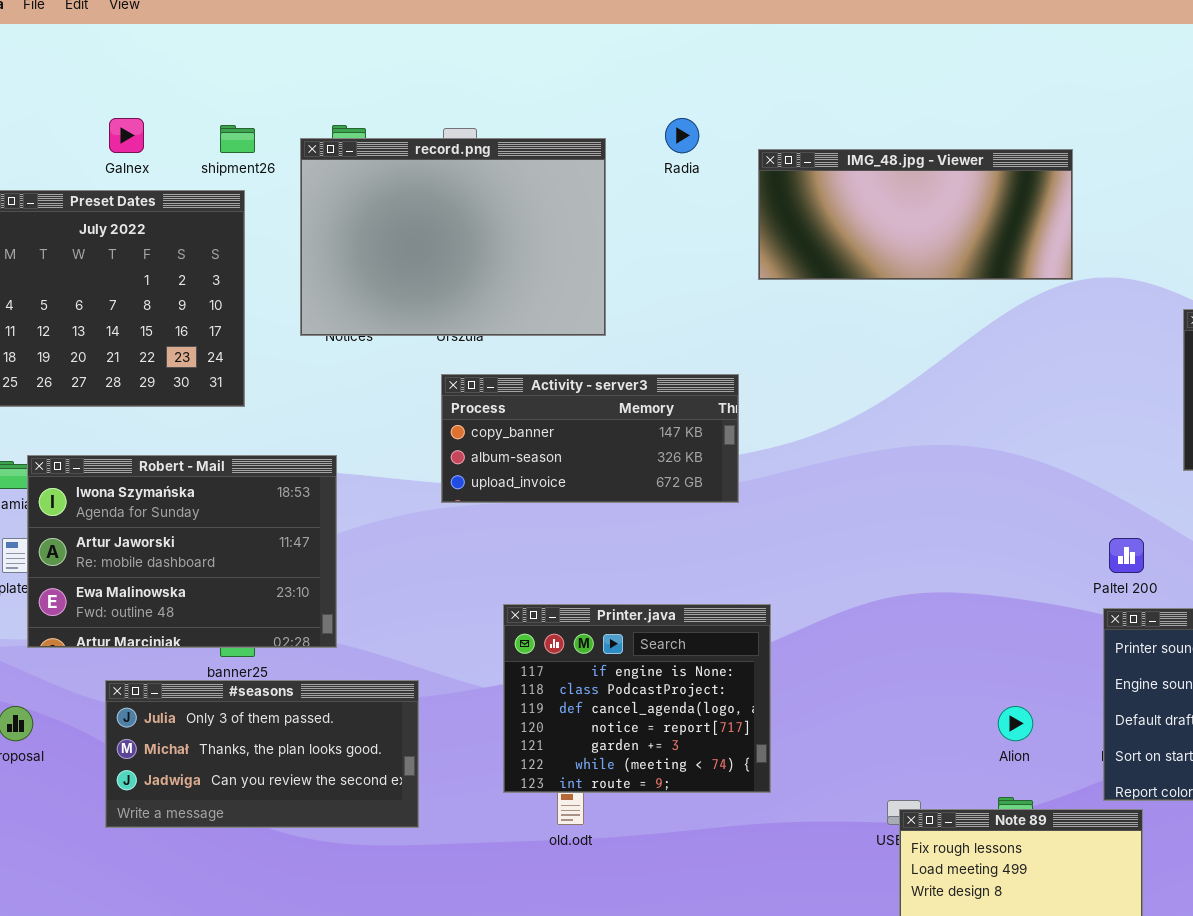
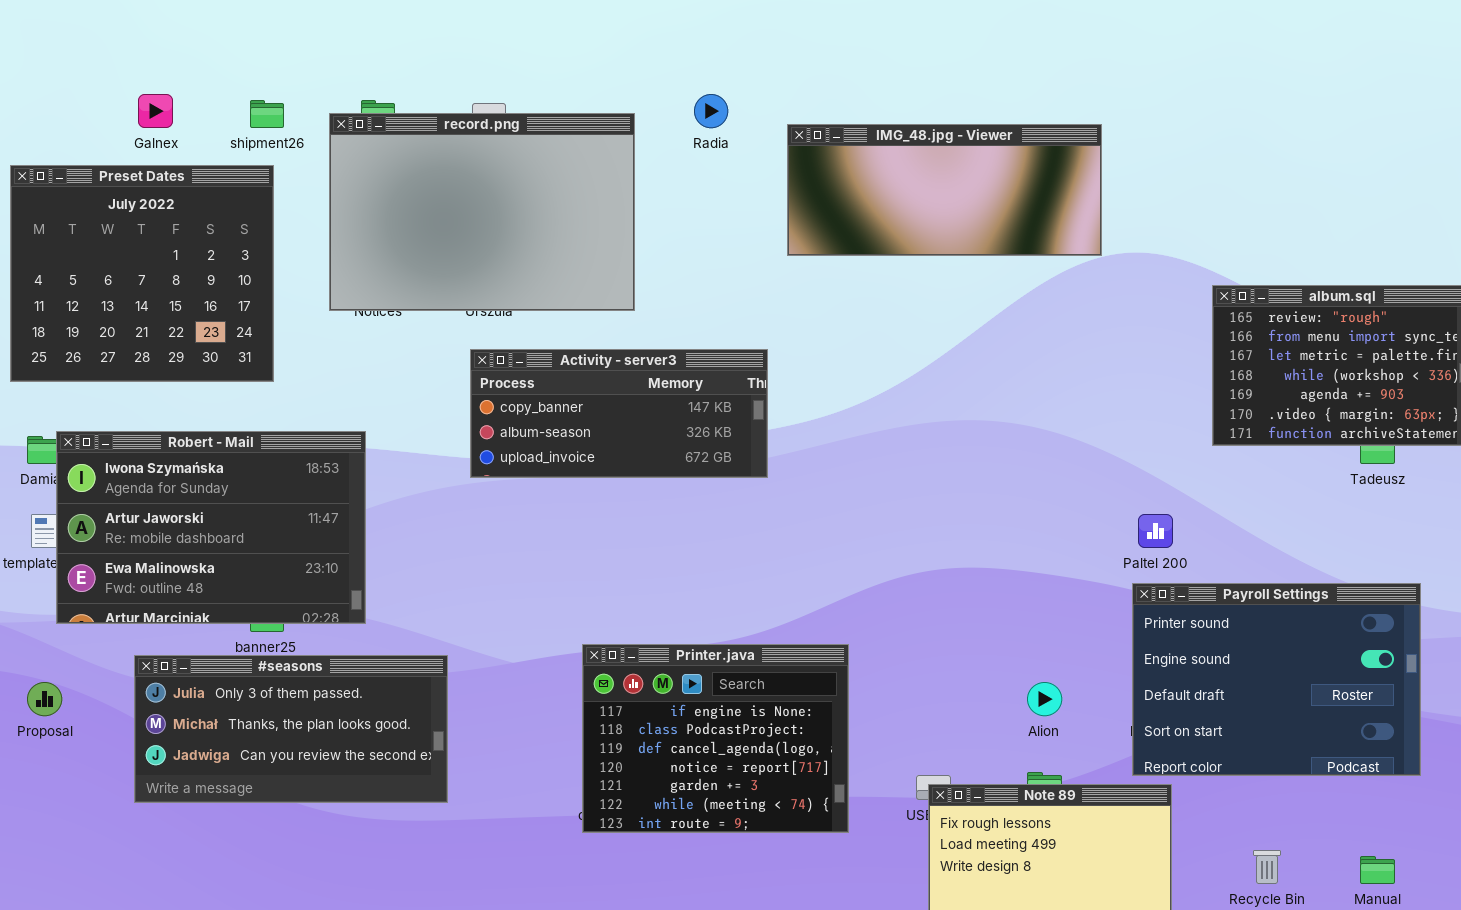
Printer.java: [503,604,771,793] -> [582,644,849,833], moved

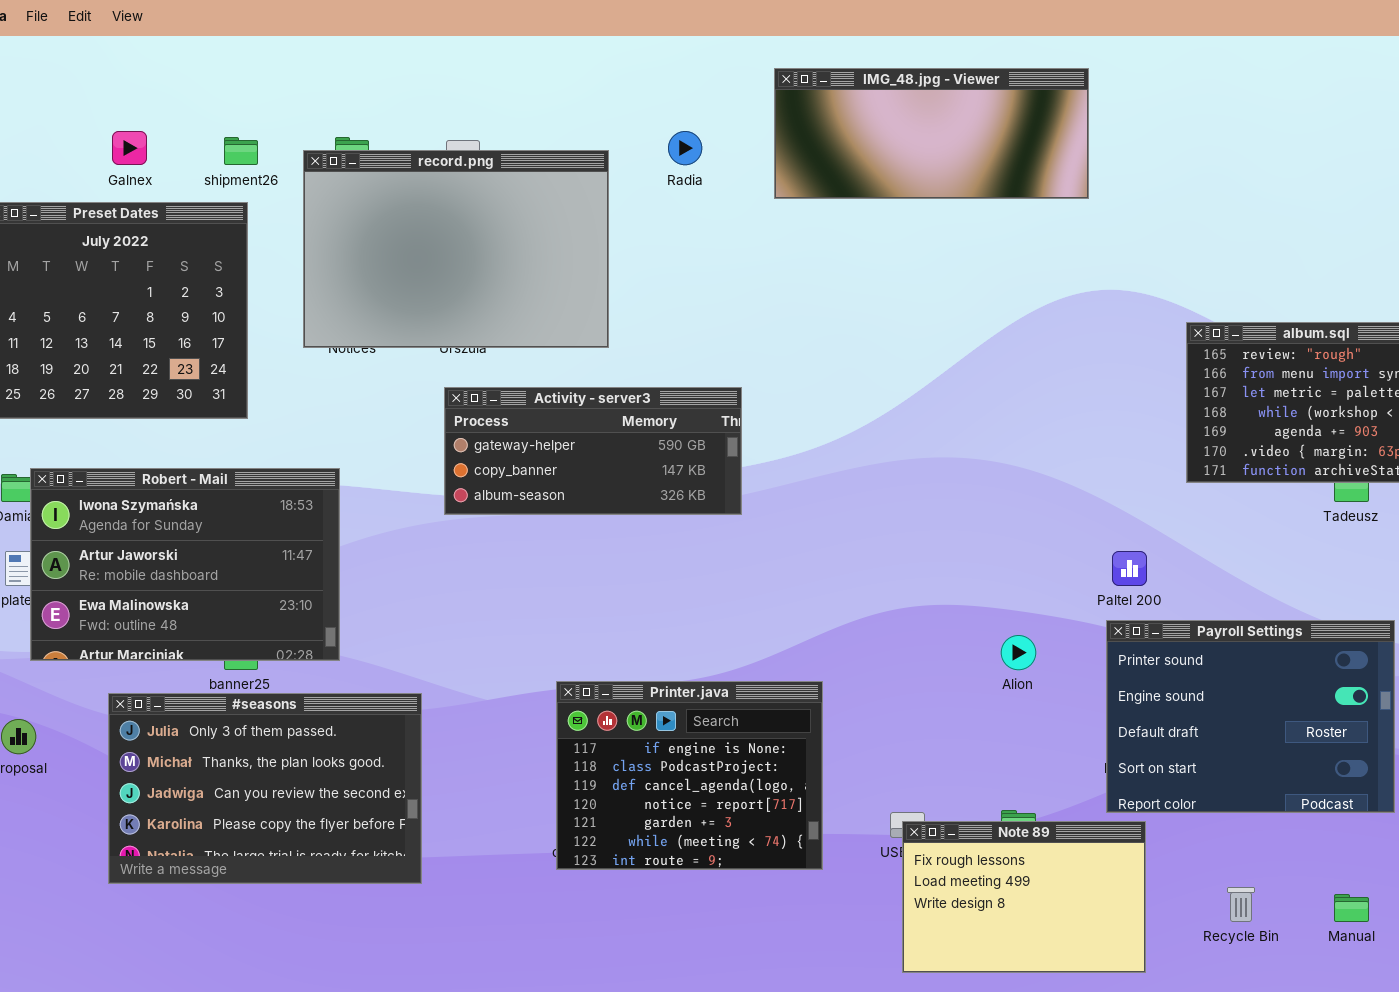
IMG_48.jpg - Viewer: [787,124,1102,256] -> [774,68,1089,199], moved
Activity - server3: [470,349,768,478] -> [444,387,742,515], scrolled up 1 row
#seasons: [134,655,448,803] -> [108,693,422,884], resized
Alion: [1027,682,1062,716] -> [1001,635,1036,670], moved

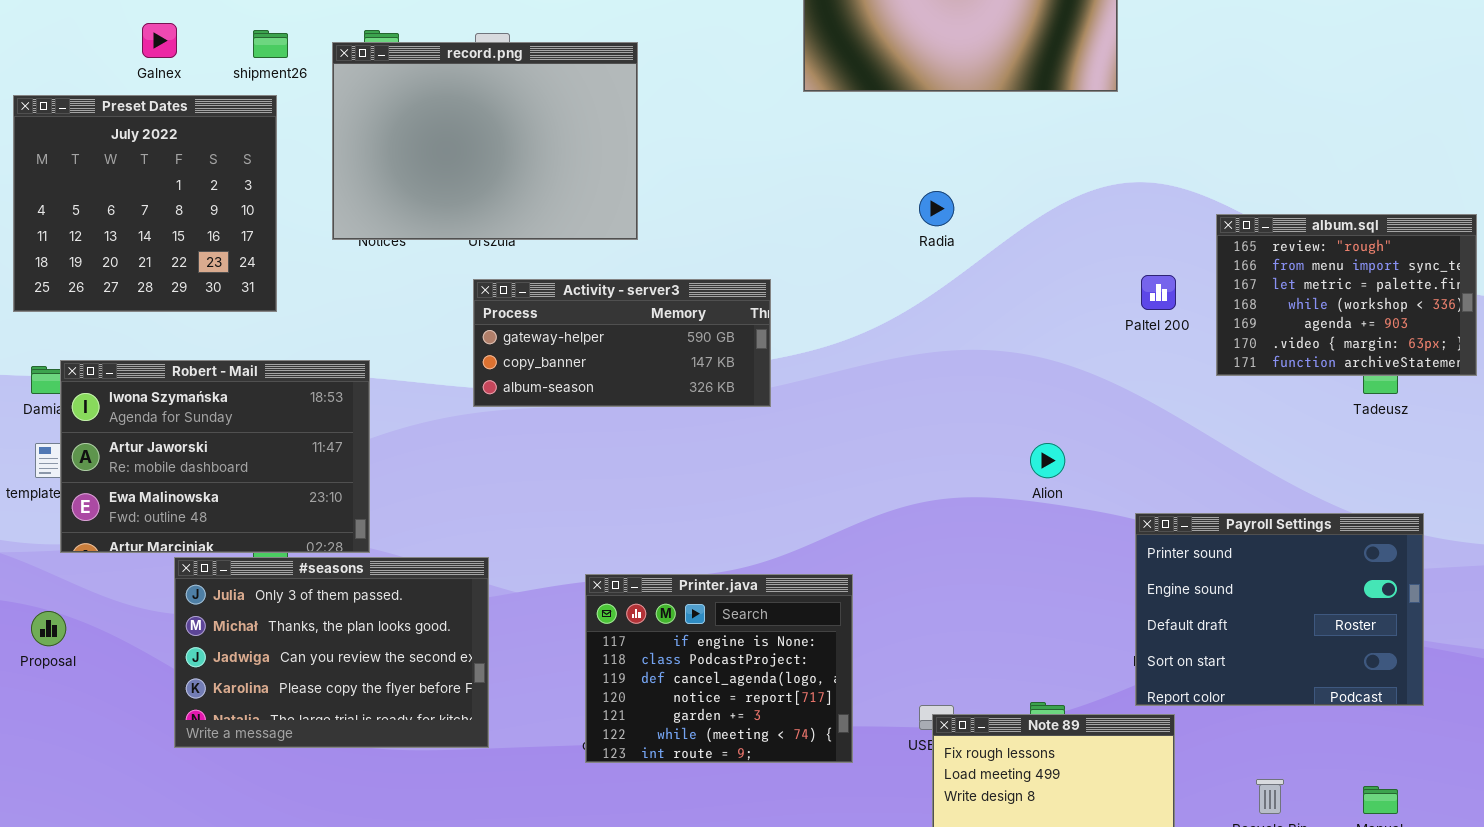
Radia: [668,131,702,165] -> [919,191,954,226], moved
Paltel 200: [1112,551,1147,586] -> [1141,275,1176,310], moved
Alion: [1001,635,1036,670] -> [1030,443,1065,478], moved
#seasons: [108,693,422,884] -> [174,557,489,748], moved

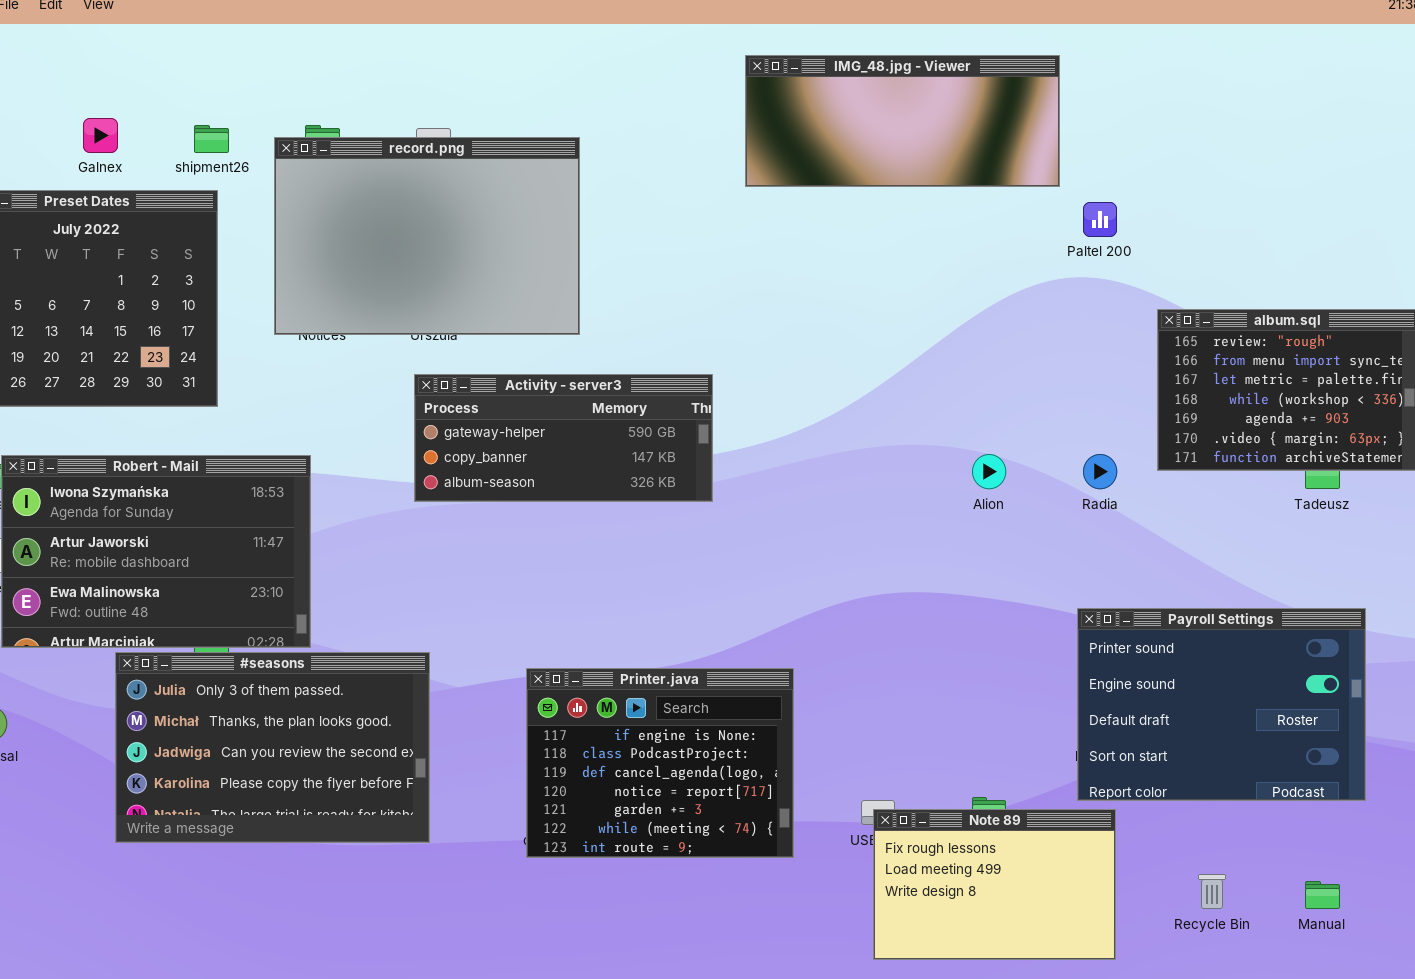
Radia: [919,191,954,226] -> [1083,454,1117,489], moved
Paltel 200: [1141,275,1176,310] -> [1083,202,1117,237], moved
Alion: [1030,443,1065,478] -> [972,454,1006,489], moved

